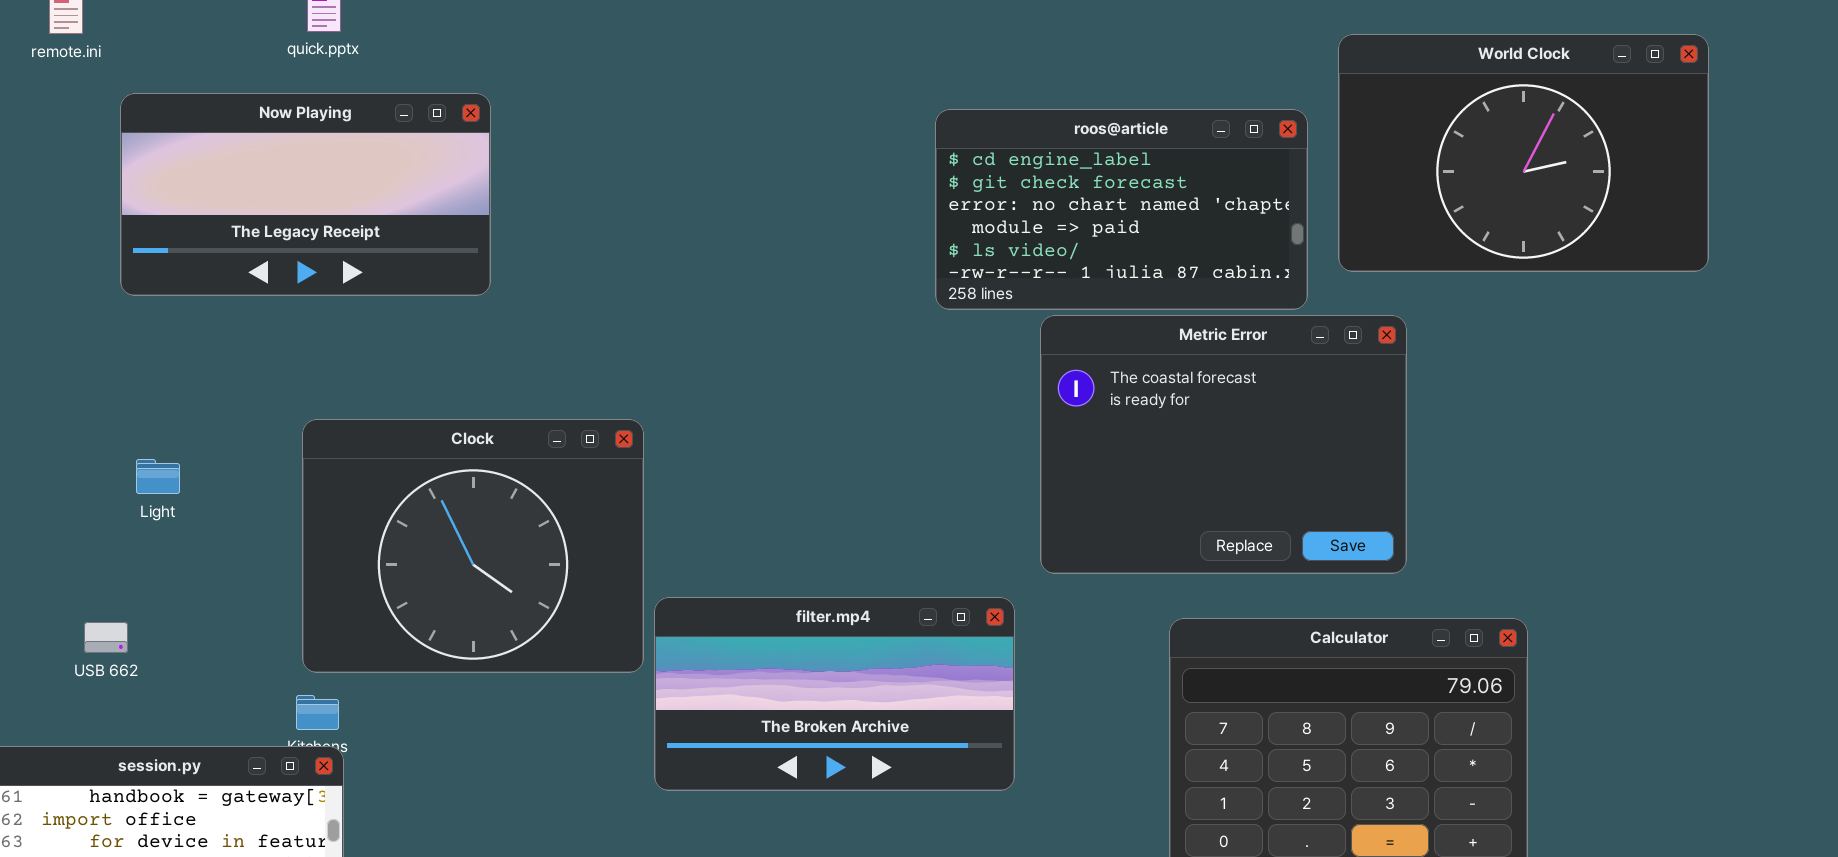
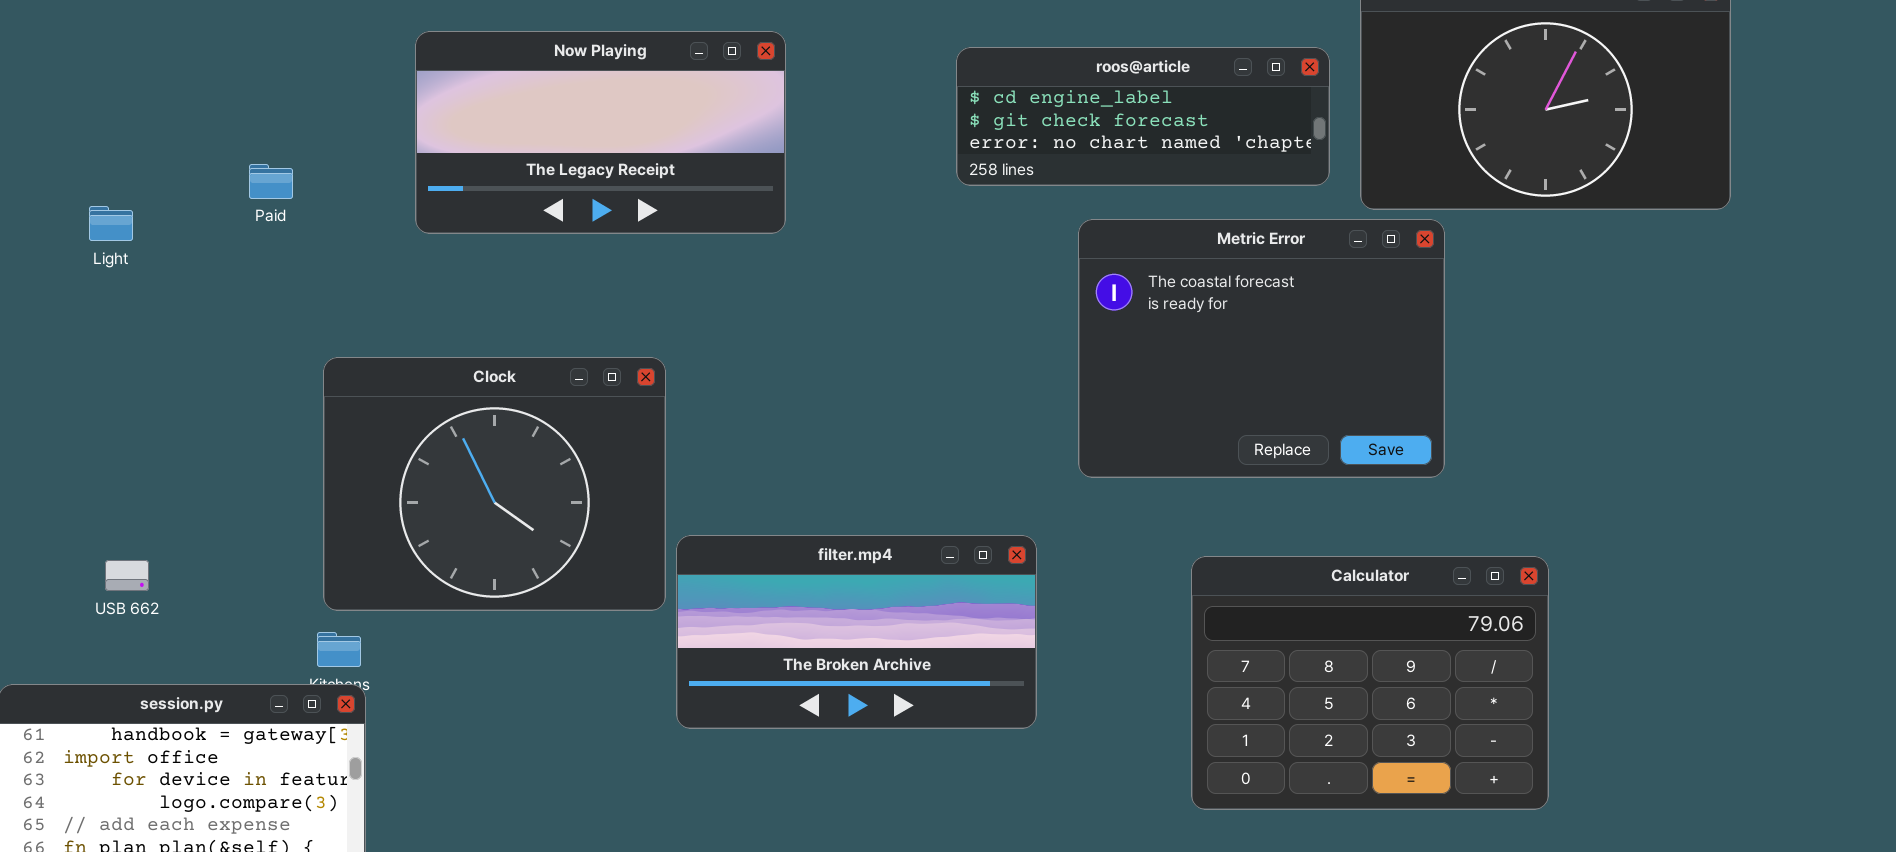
Now Playing: [120,93,491,296] -> [415,31,786,234], moved
roos@article: [935,109,1308,310] -> [956,47,1330,186], resized
Metric Error: [1040,315,1407,574] -> [1078,219,1445,478], moved
Light: [136,459,180,494] -> [89,206,133,241], moved

